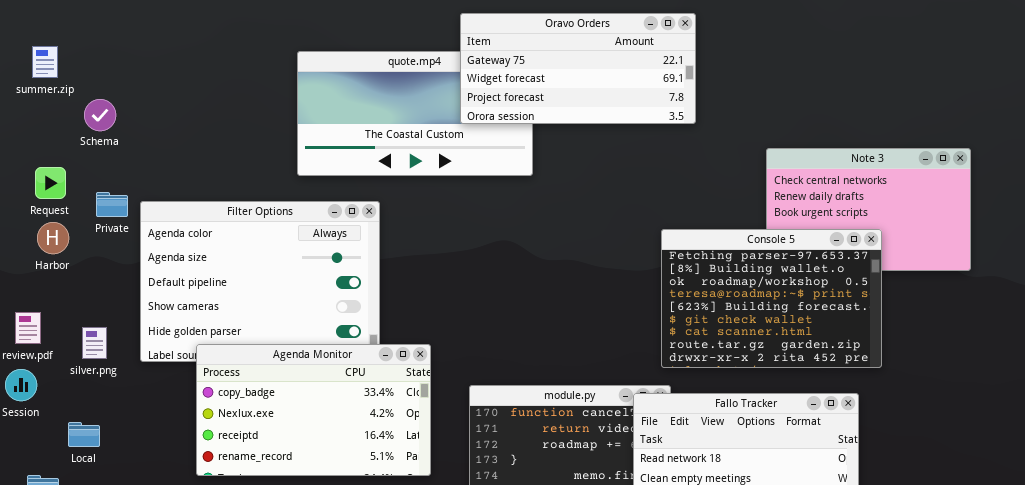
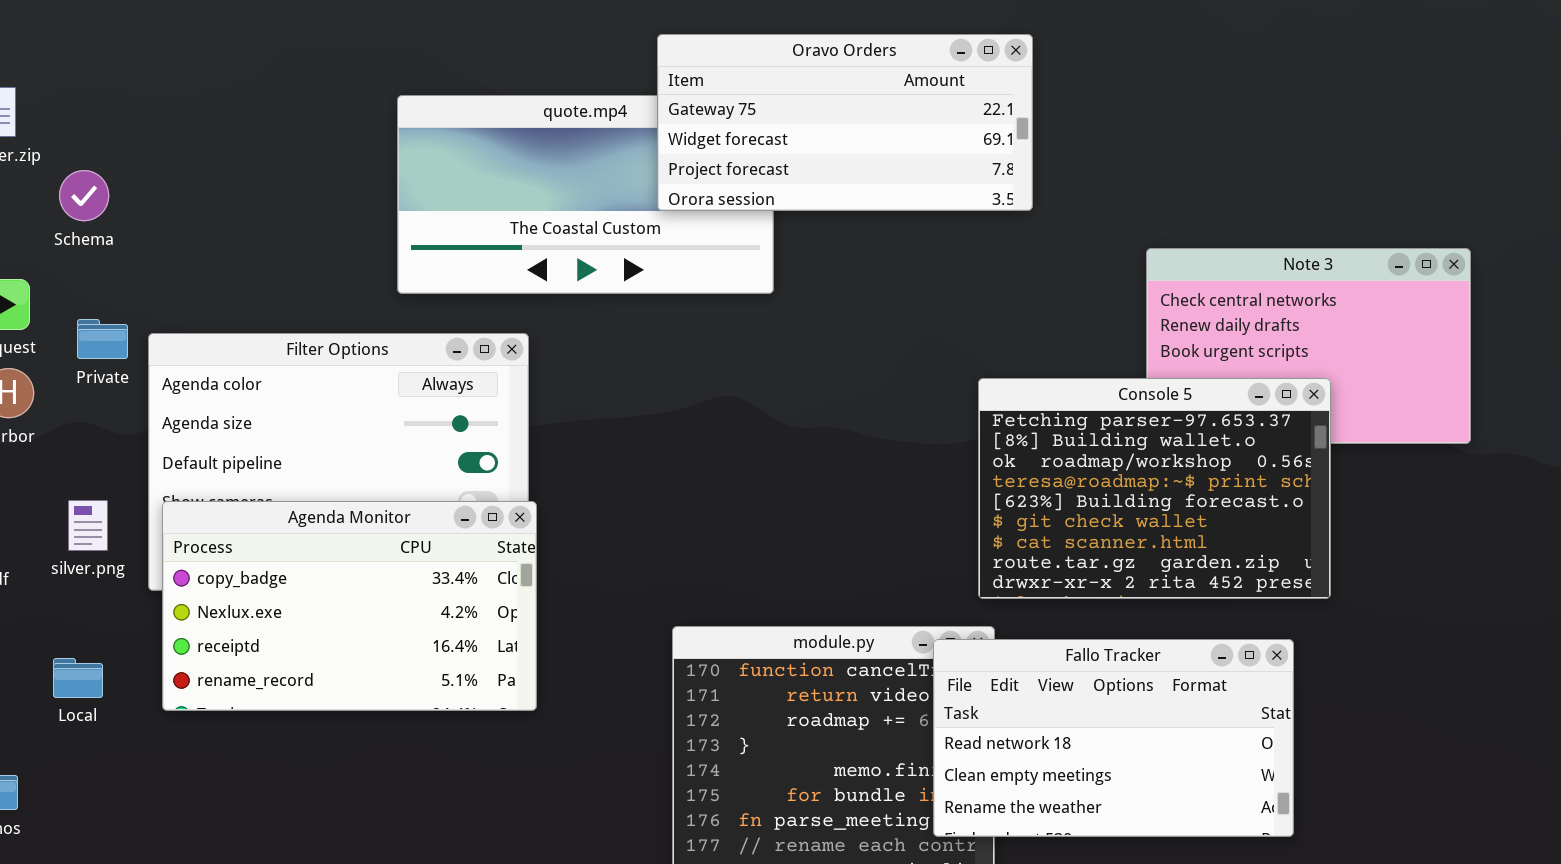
silver.png: [82,327,107,359] -> [68,500,108,551], moved
Agenda Monitor: [196,344,431,476] -> [162,501,537,711], moved
Local: [68,422,100,447] -> [53,658,103,698], moved

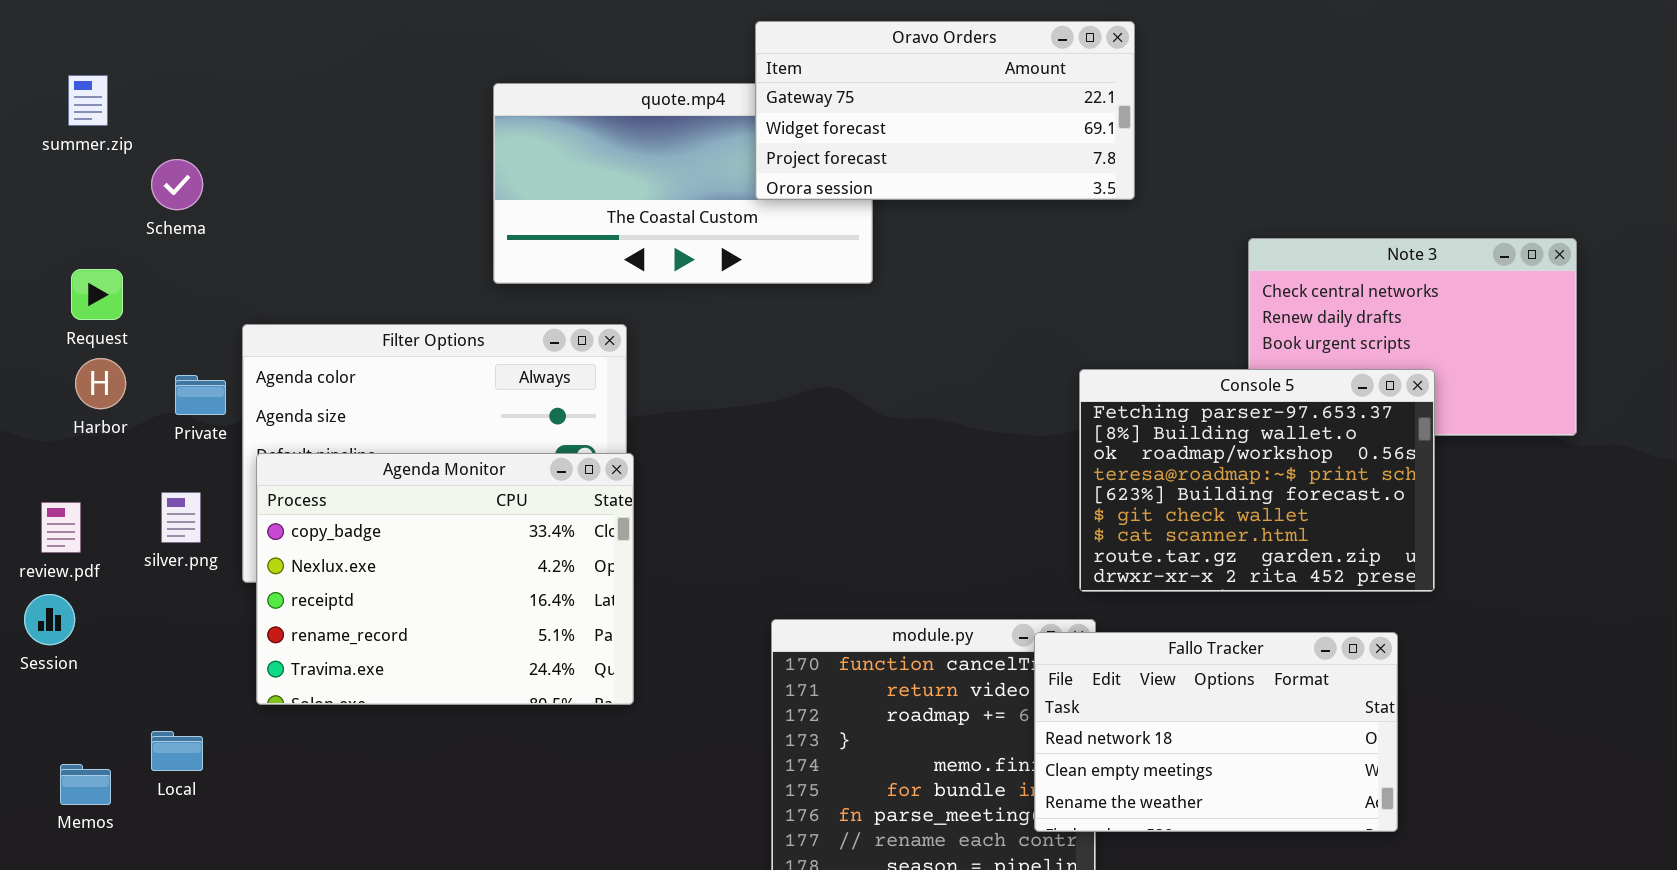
Private: [77,319,128,359] -> [175,375,226,415], moved
Agenda Monitor: [162,501,537,711] -> [256,453,634,705], resized
Local: [53,658,103,698] -> [151,731,203,771], moved

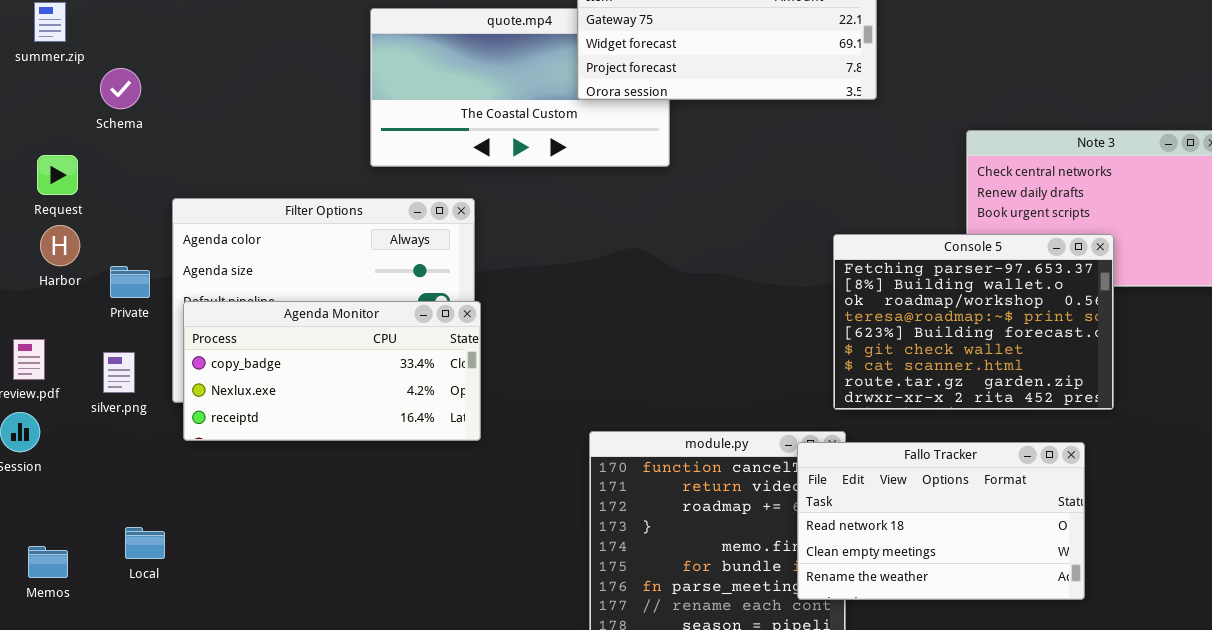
Private: [175,375,226,415] -> [110,266,150,298], moved
Agenda Monitor: [256,453,634,705] -> [183,301,481,441], resized
silver.png: [161,492,201,543] -> [103,352,135,393], moved
Local: [151,731,203,771] -> [125,527,165,559], moved

